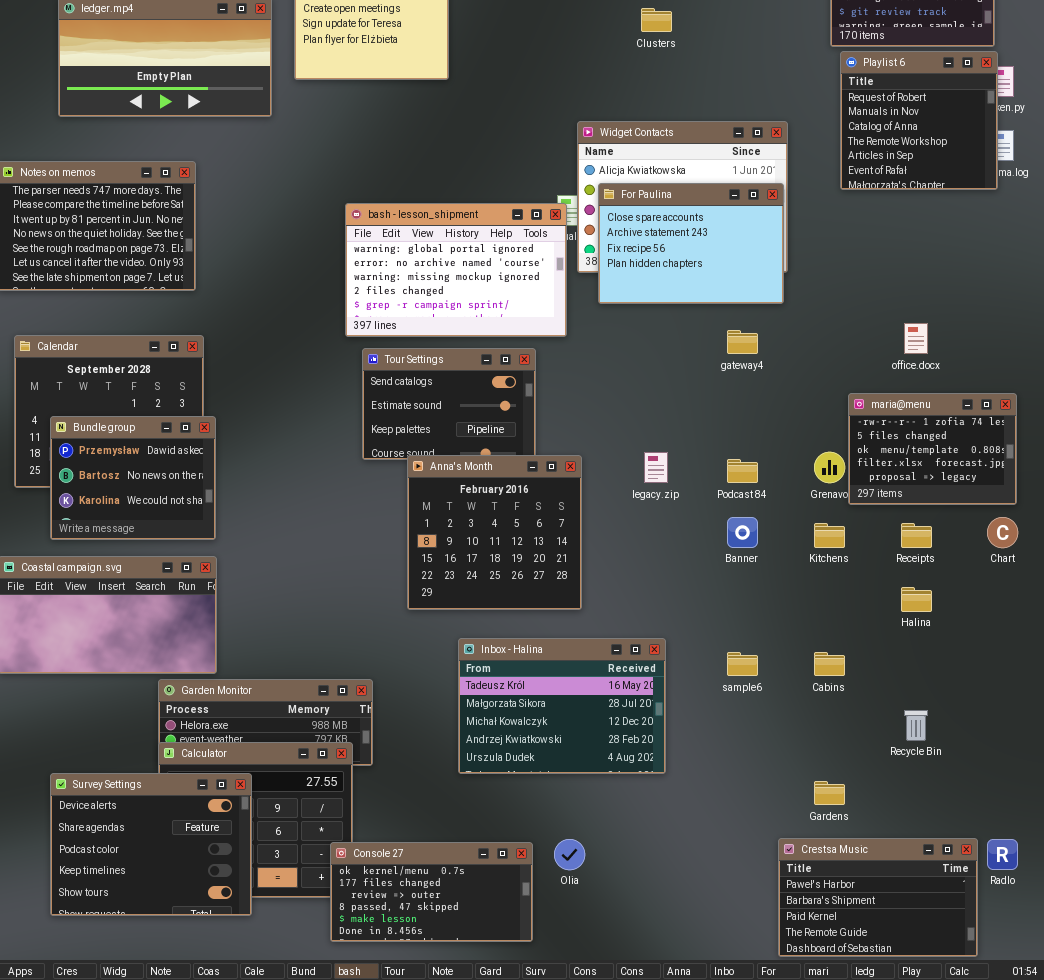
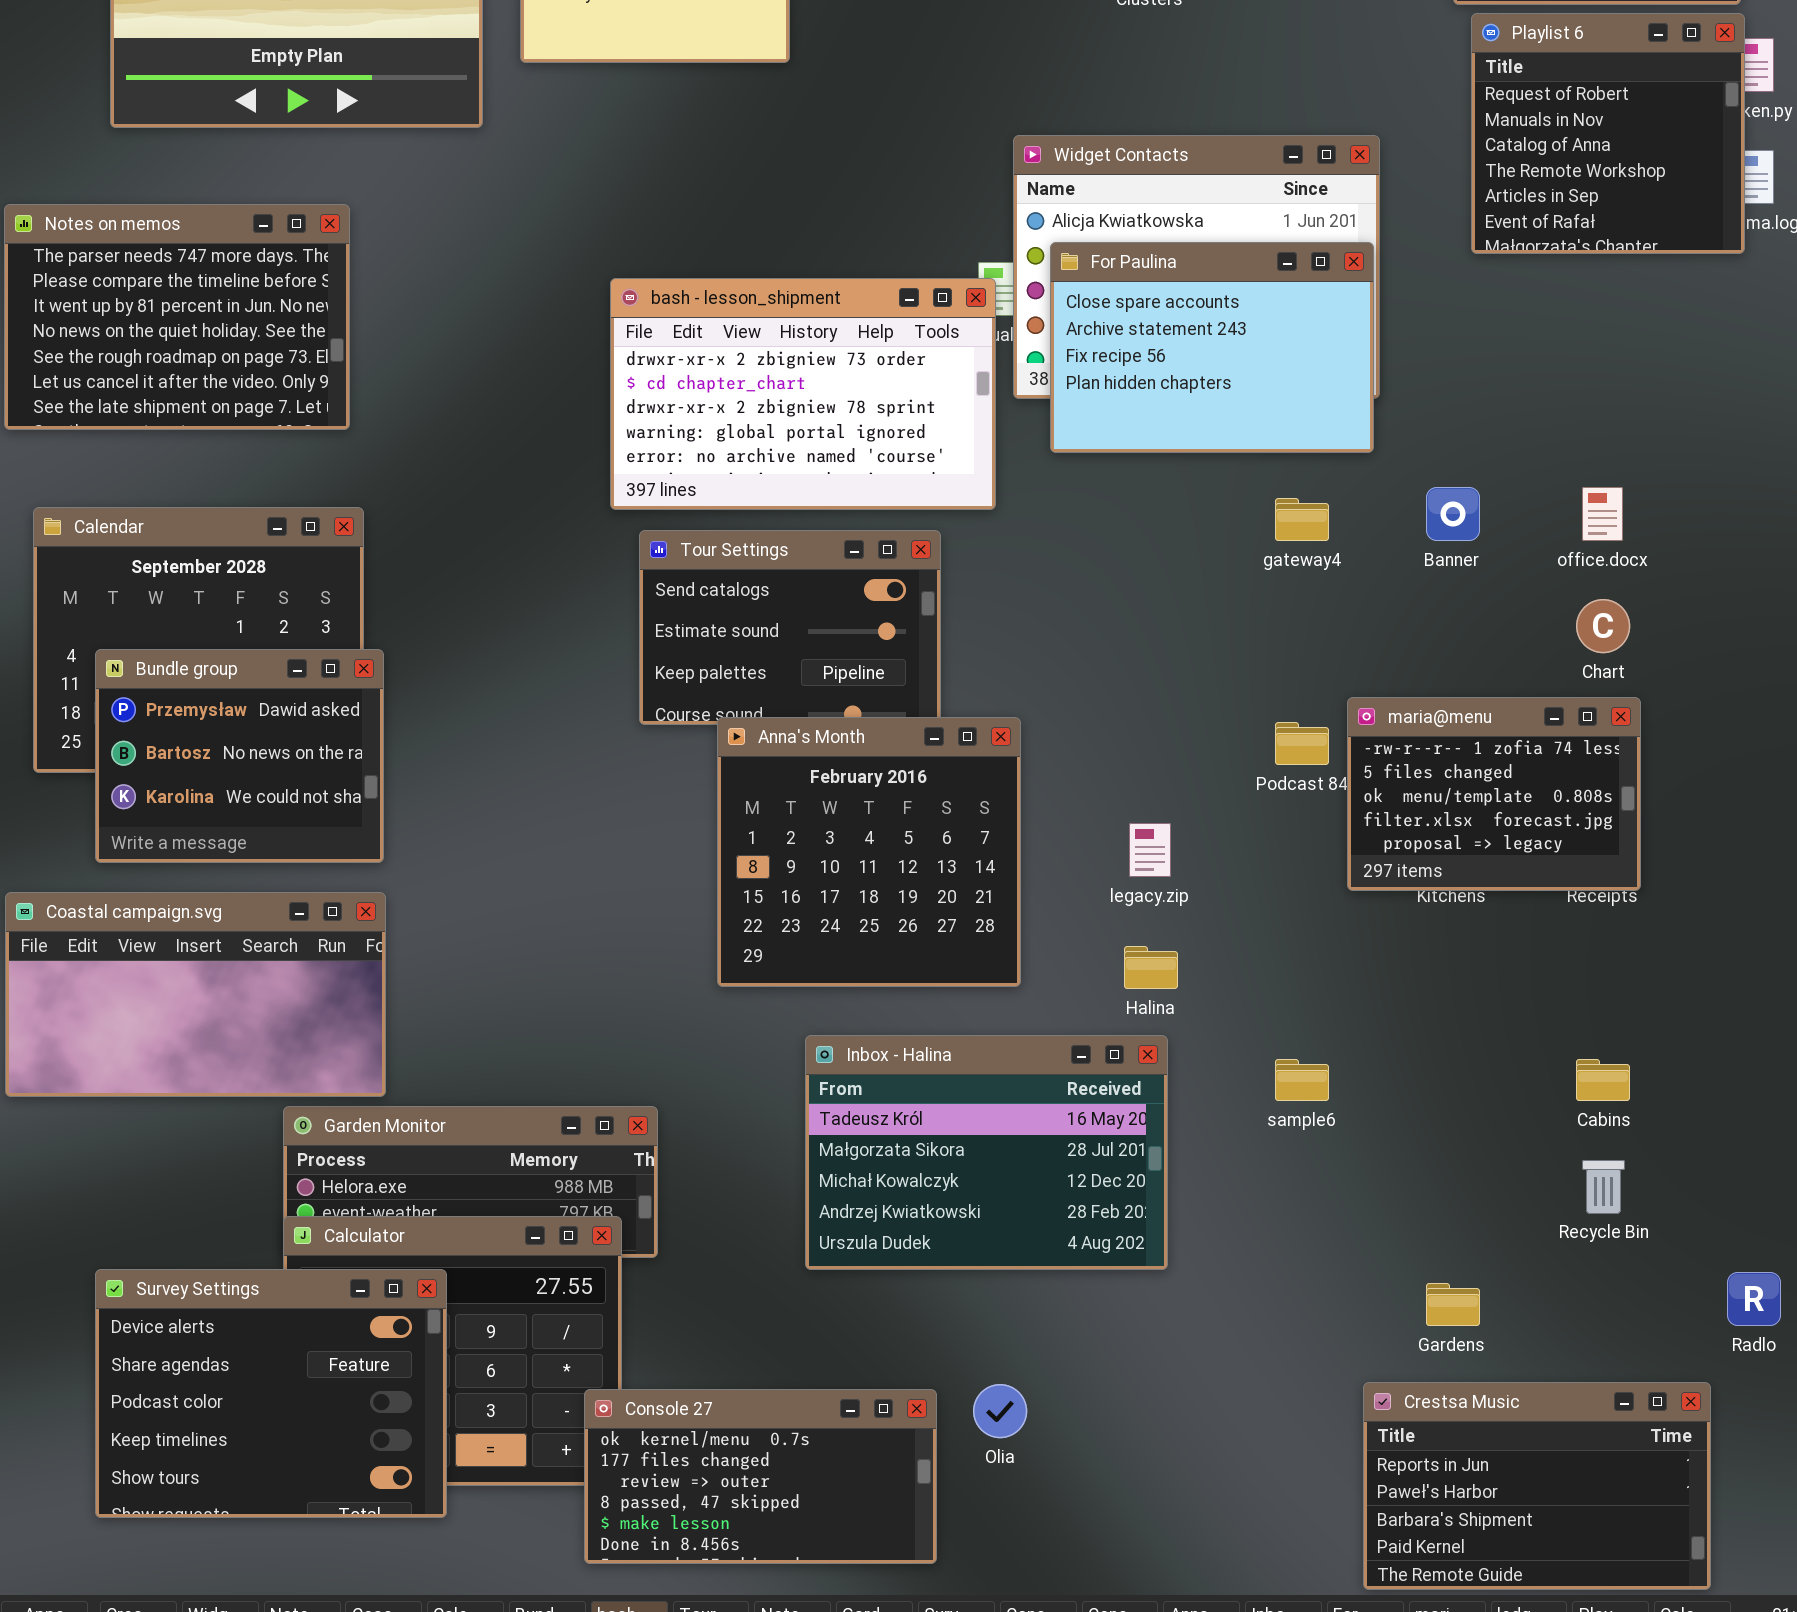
bash - lesson_shipment: [345,203,567,337] -> [610,278,996,510], scrolled up 3 rows
maria@menu: [848,393,1017,505] -> [1347,697,1641,891], moved
legacy.zip: [644,452,668,483] -> [1129,823,1171,877], moved
Banner: [727,517,758,548] -> [1426,487,1480,541], moved
Chart: [987,517,1018,548] -> [1576,599,1630,653], moved
Halina: [901,587,932,612] -> [1124,946,1178,989], moved
Cabins: [814,652,845,676] -> [1576,1059,1630,1101], moved
Crestsa Music: [778,838,978,957] -> [1363,1382,1711,1590], scrolled up 1 row
Radlo: [987,839,1018,870] -> [1727,1272,1781,1326], moved

